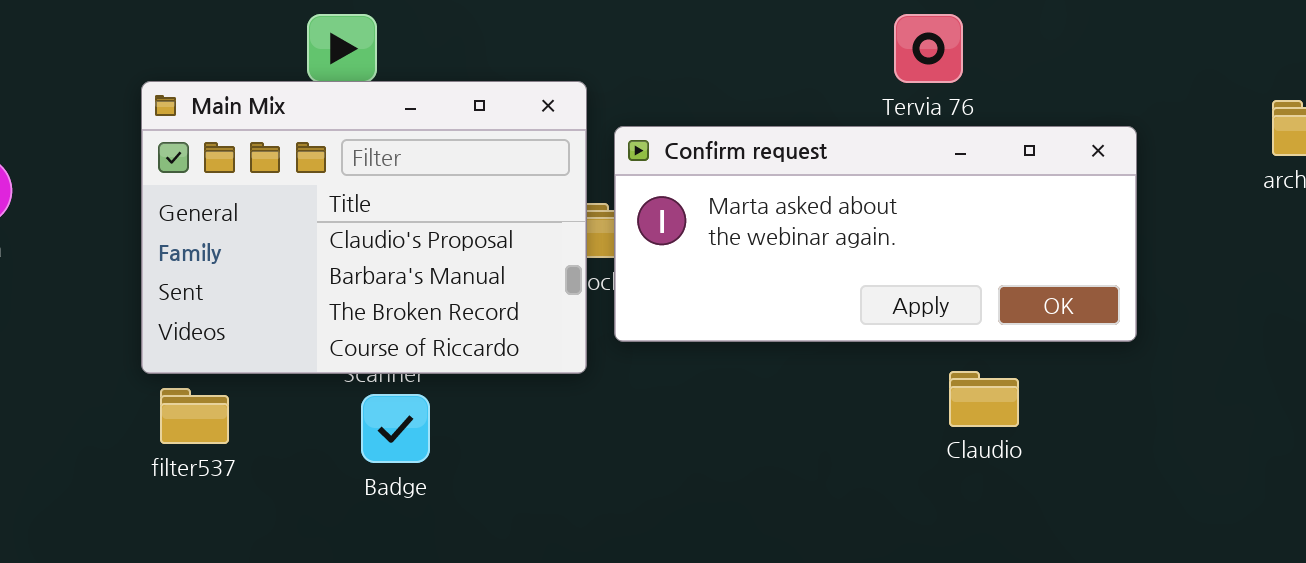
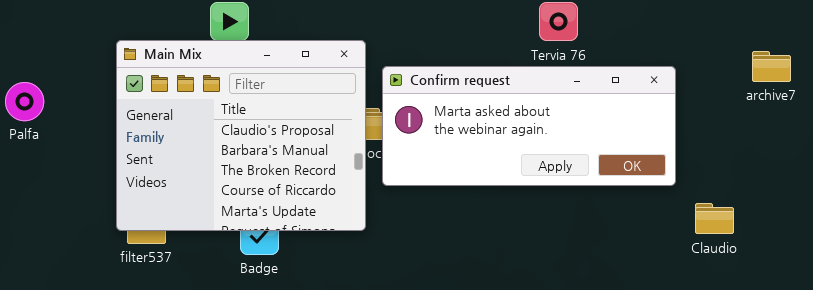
Main Mix: [141,81,587,374] -> [116,40,366,231], resized
Claudio: [949,371,1019,427] -> [695,203,734,234], moved

